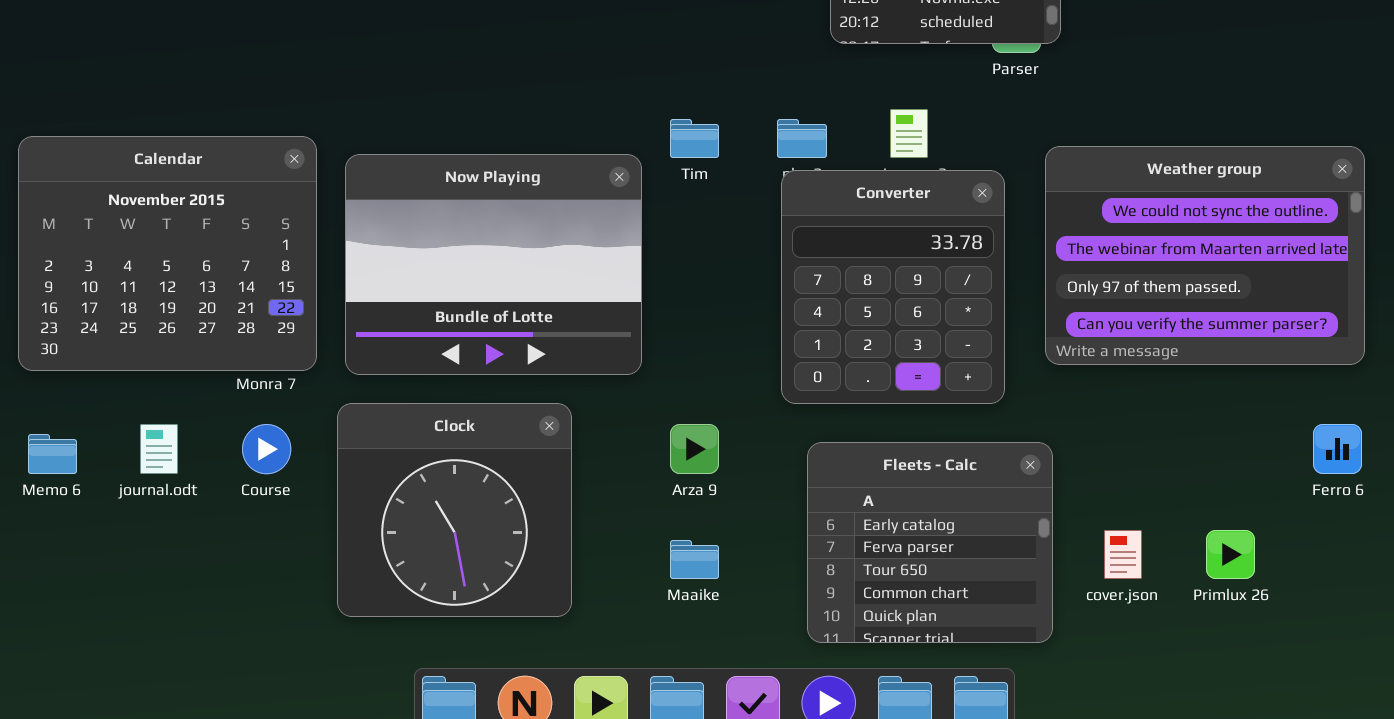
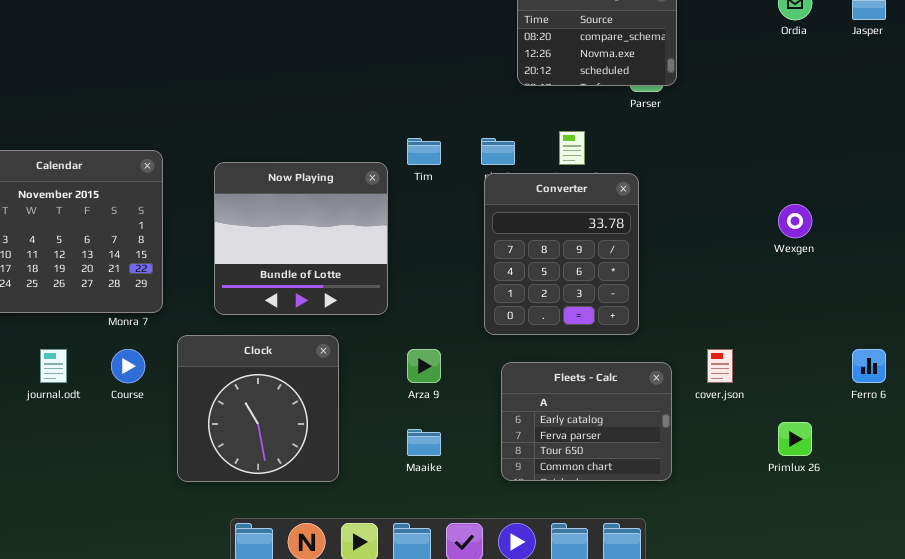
Weather group: [1045,146,1365,365] -> none, closed
Now Playing: [345,154,642,375] -> [214,162,388,315], resized
Fleets - Calc: [807,442,1053,643] -> [501,362,672,481], resized
cover.json: [1104,530,1142,579] -> [707,349,733,383], moved

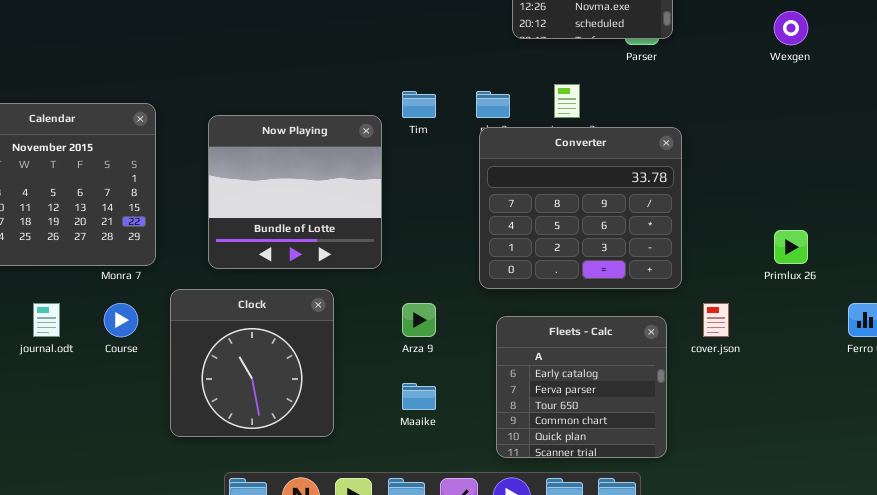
Converter: [484,173,639,335] -> [479,127,682,289], resized
Wexgen: [778,204,812,238] -> [774,11,808,45], moved
Fleets - Calc: [501,362,672,481] -> [496,316,667,458], resized
Primlux 26: [778,422,812,456] -> [774,230,808,264], moved

